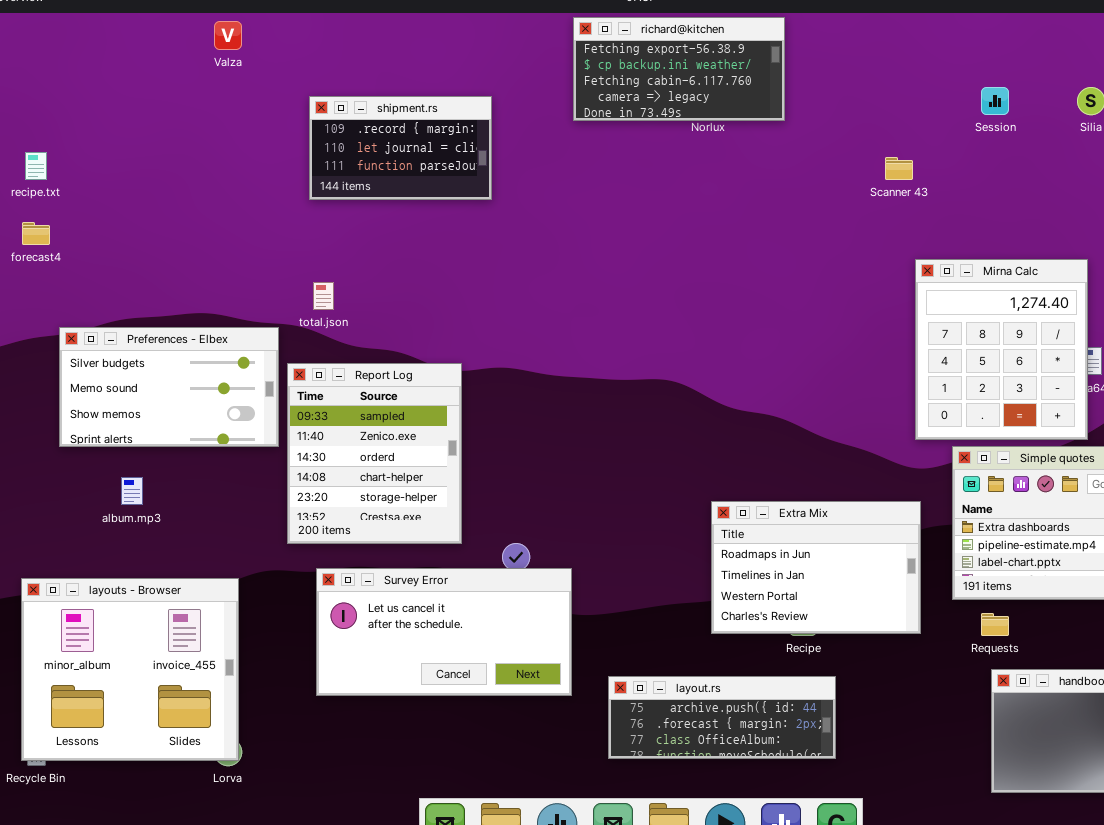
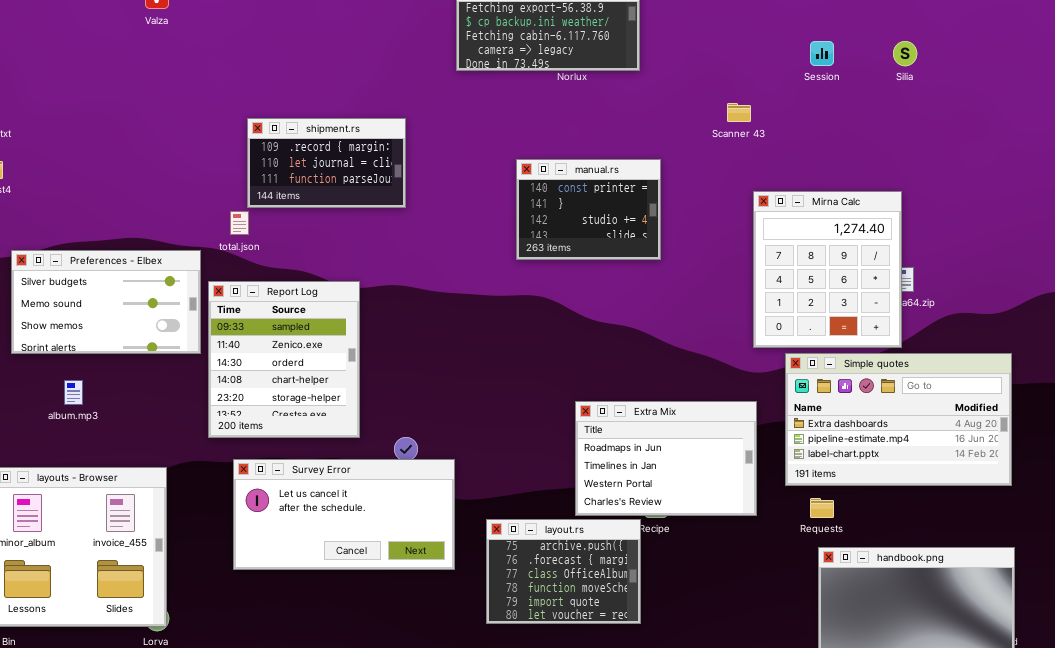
shipment.rs: [309,96,492,200] -> [247,118,406,208], moved
manual.rs: none -> [516,159,661,260], opened
layout.rs: [608,676,836,759] -> [486,519,641,624], resized

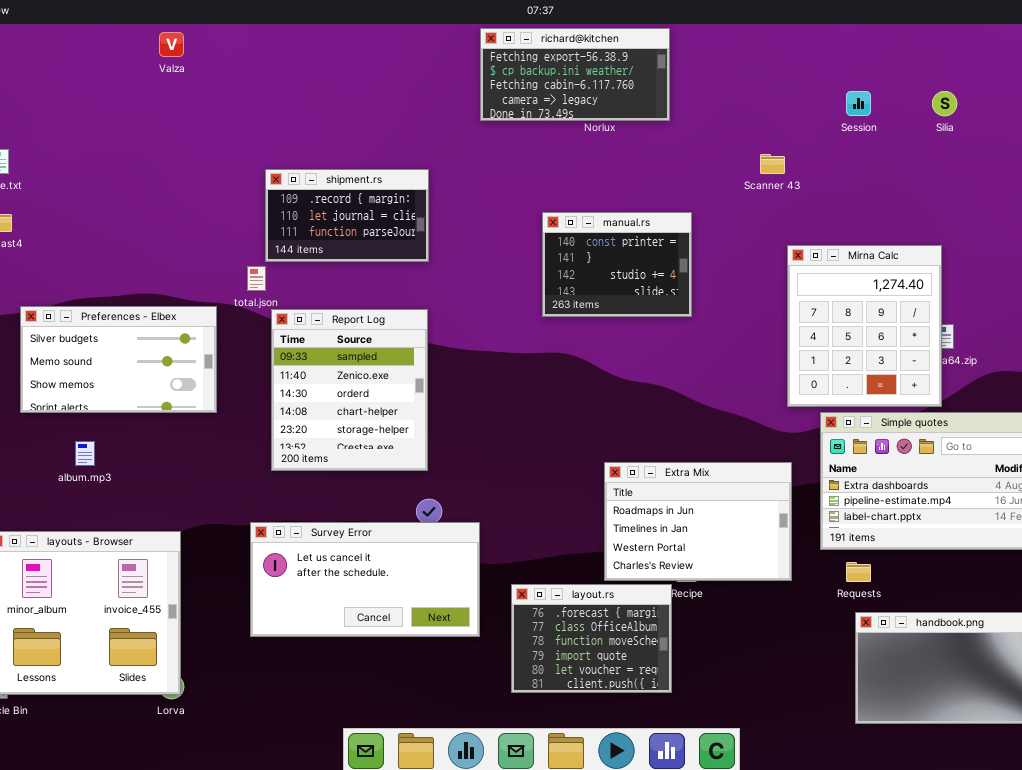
Report Log: [208,281,360,438] -> [271,309,428,471], moved
layout.rs: [486,519,641,624] -> [511,584,672,693], scrolled down 1 row

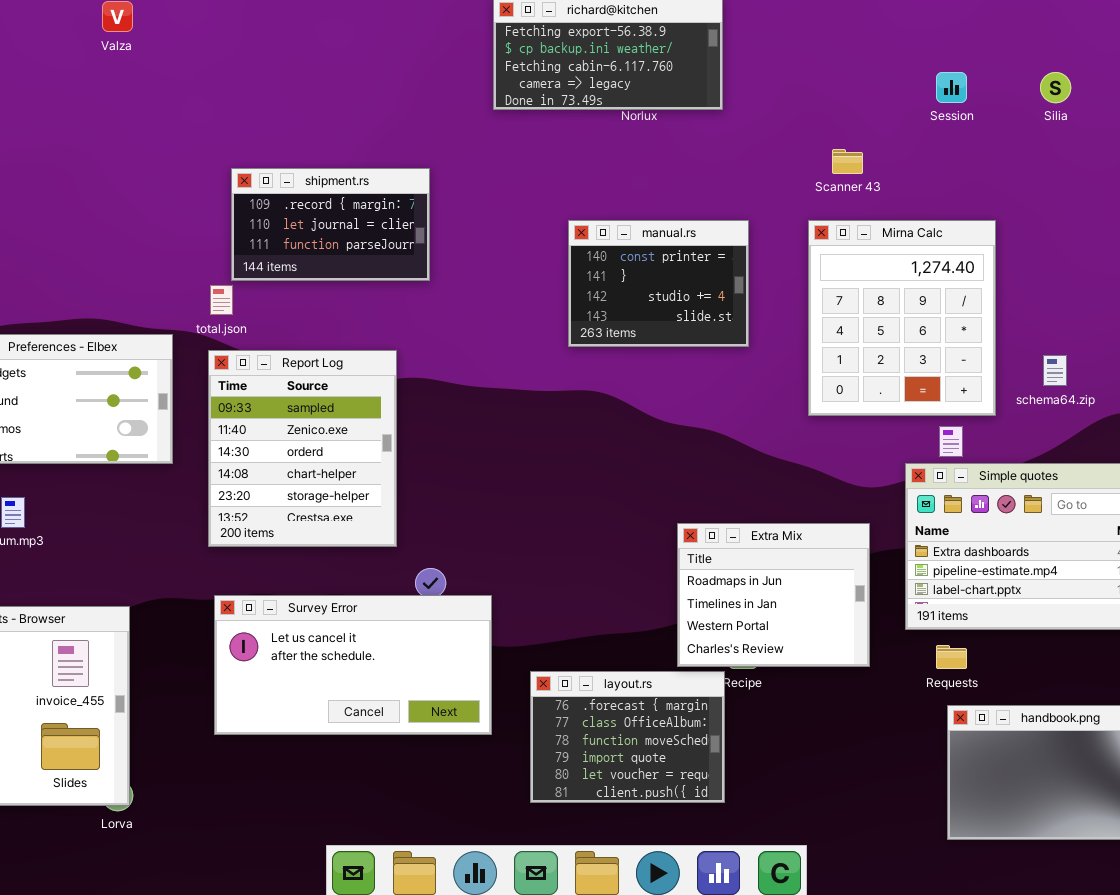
Mirna Calc: [787,245,942,407] -> [808,220,996,416], moved
Report Log: [271,309,428,471] -> [208,350,397,547], moved
Extra Mix: [604,462,792,581] -> [677,523,870,667], resized

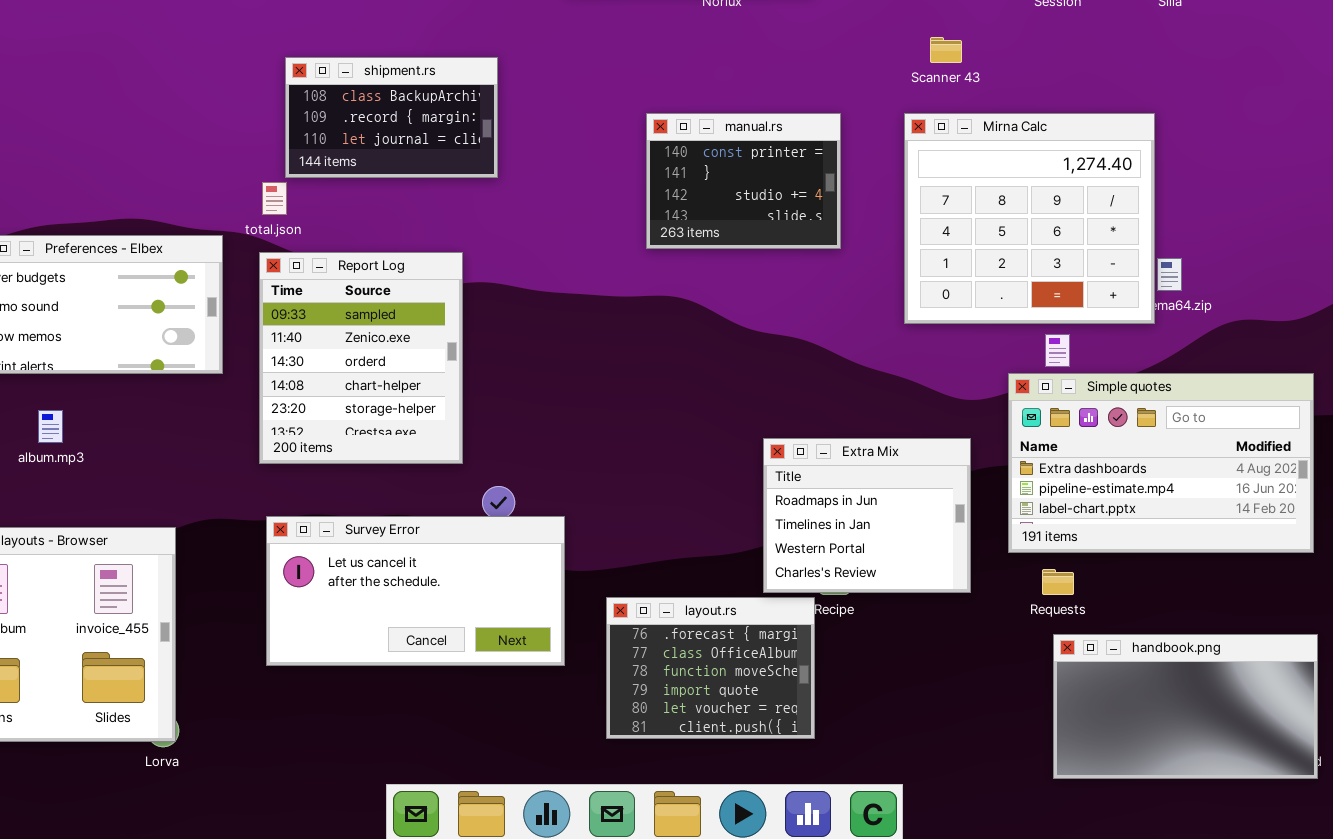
shipment.rs: [231,168,430,281] -> [285,57,498,178], scrolled up 1 row
Mirna Calc: [808,220,996,416] -> [904,113,1155,324], resized

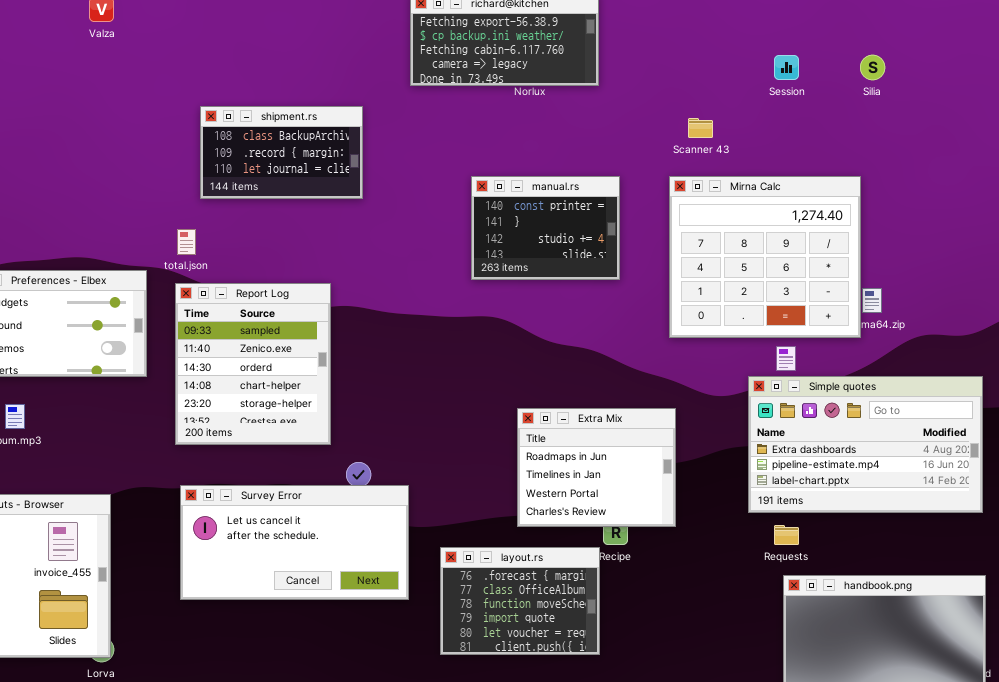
shipment.rs: [285,57,498,178] -> [200,106,363,199], moved
Extra Mix: [763,438,971,593] -> [517,408,676,527], moved

